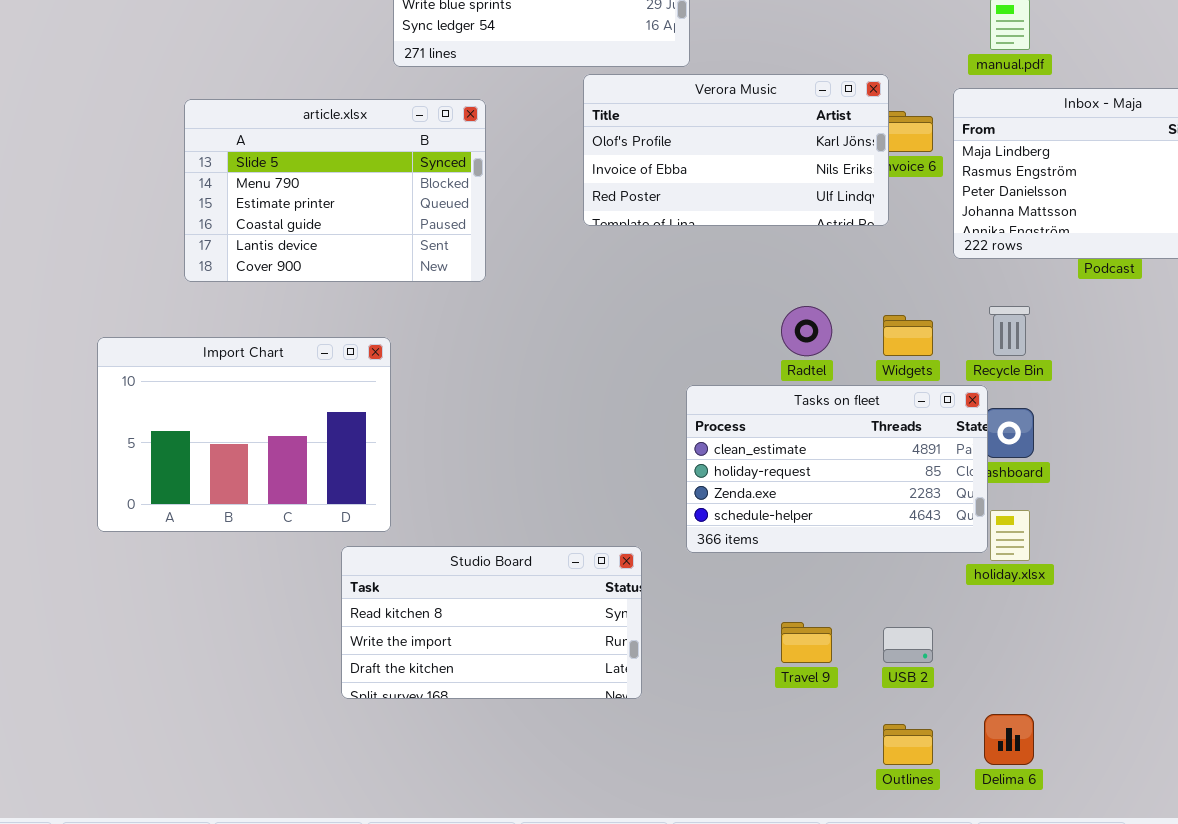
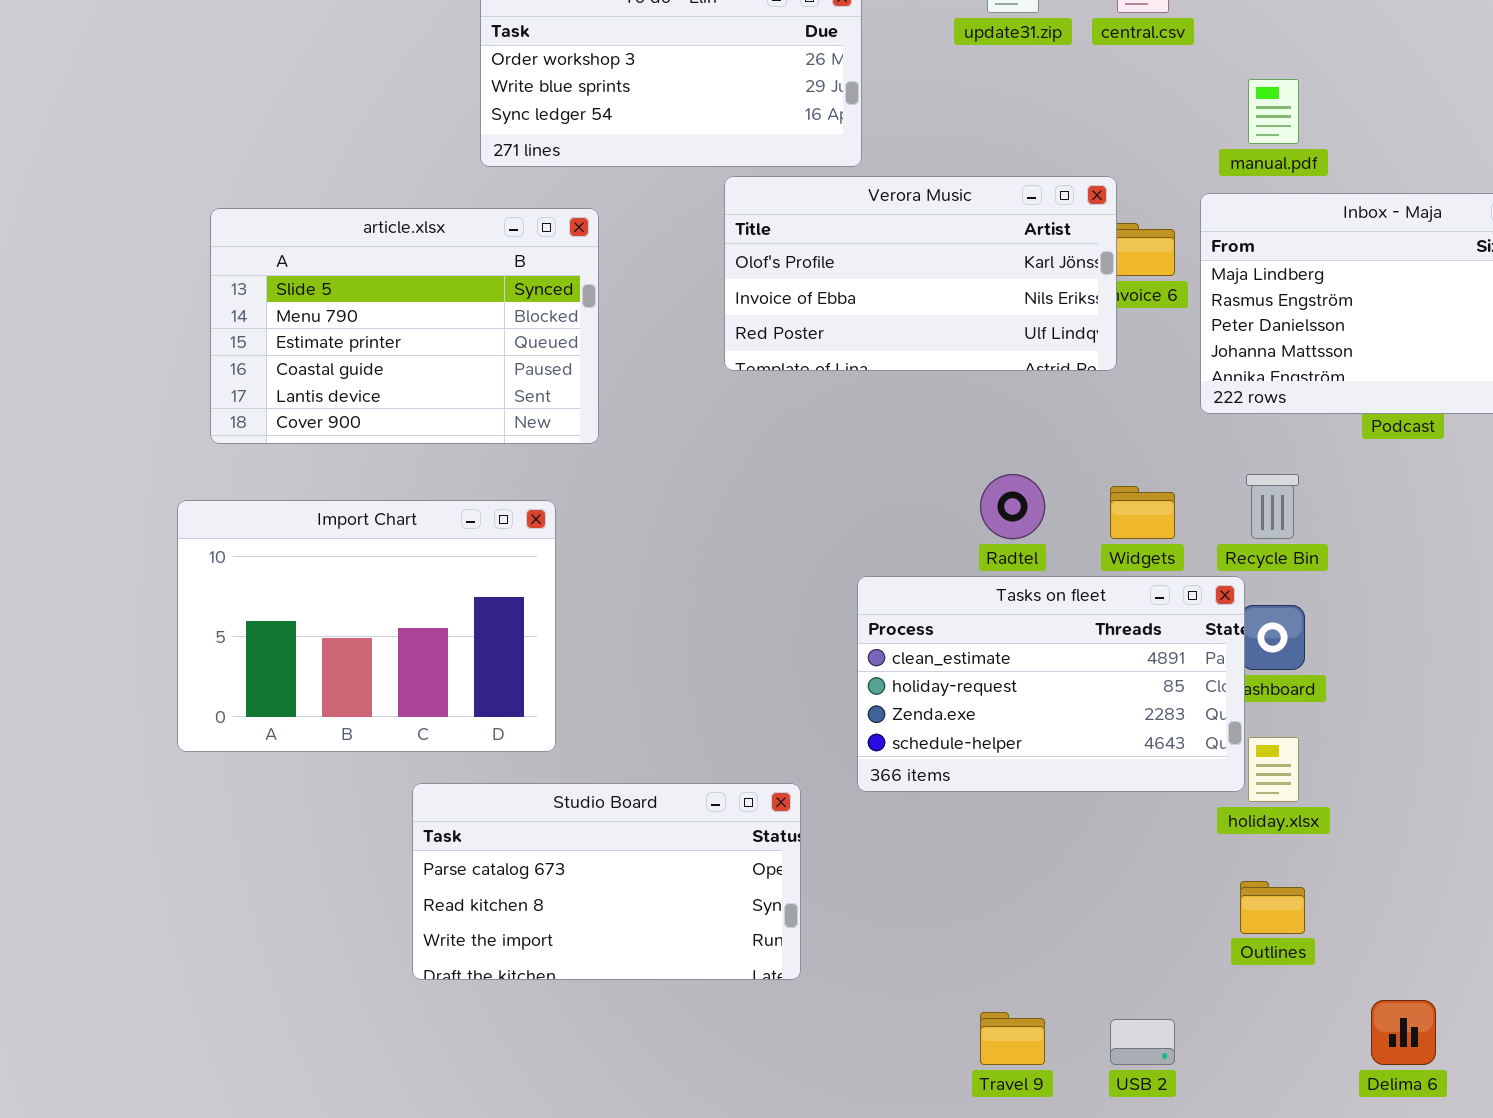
Import Chart: [97,337,391,532] -> [177,500,556,752], moved
Studio Board: [341,546,642,699] -> [412,783,801,980], scrolled up 1 row
Travel 9: [781,622,832,663] -> [980,1012,1045,1065], moved
USB 2: [883,627,933,663] -> [1110,1019,1175,1065], moved
Delima 6: [984,714,1034,765] -> [1371,1000,1436,1065], moved
Outlines: [883,724,933,765] -> [1240,881,1305,934], moved

